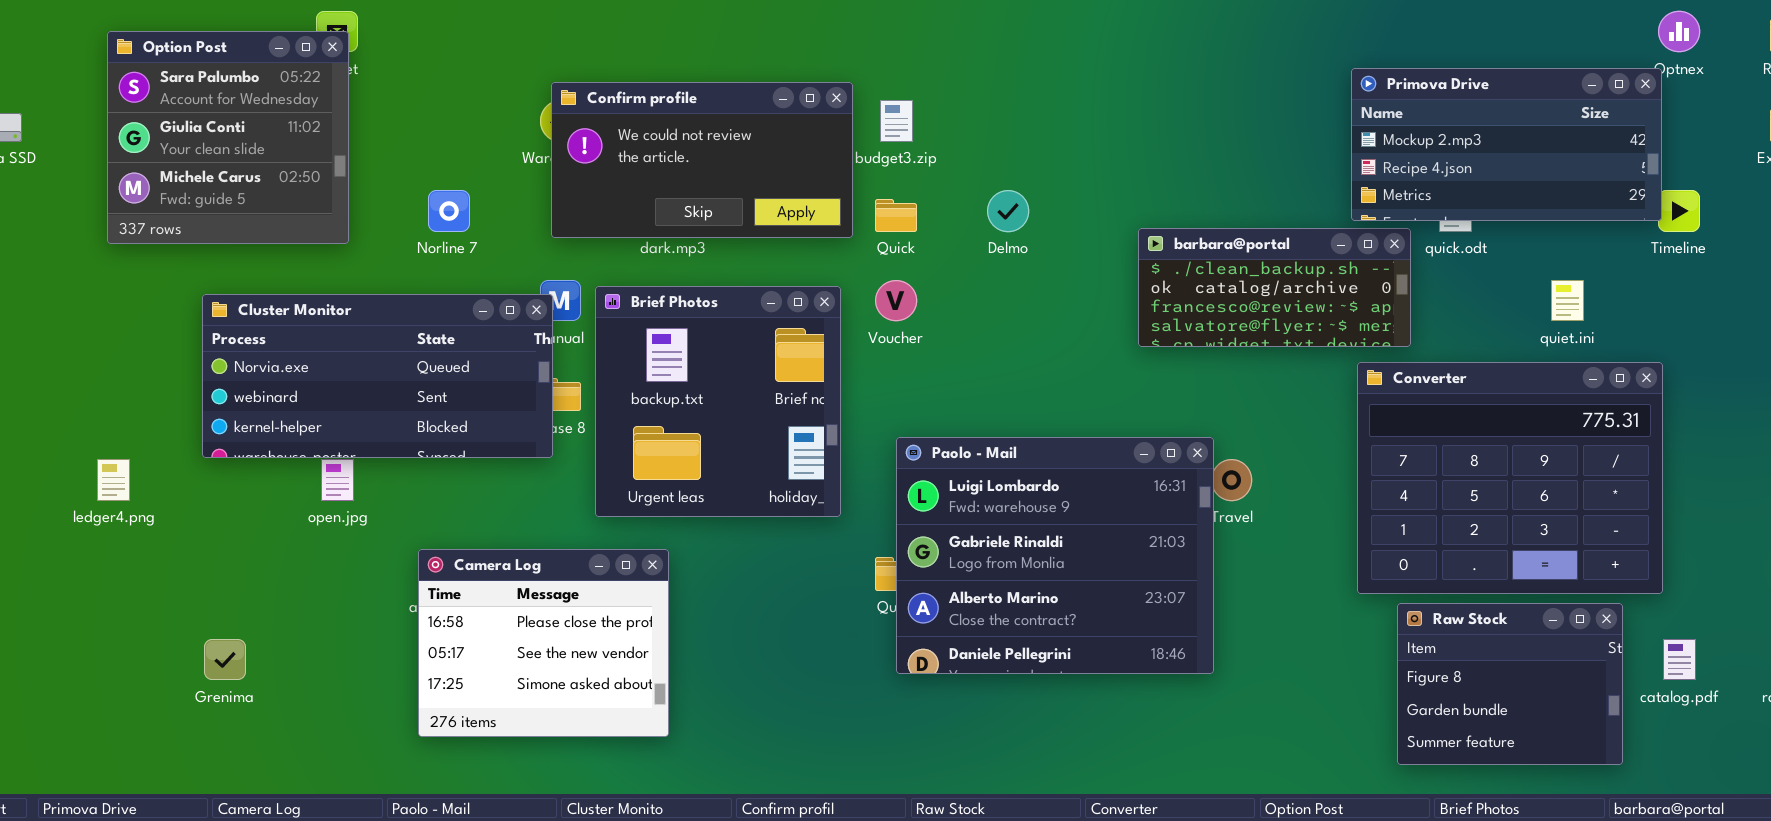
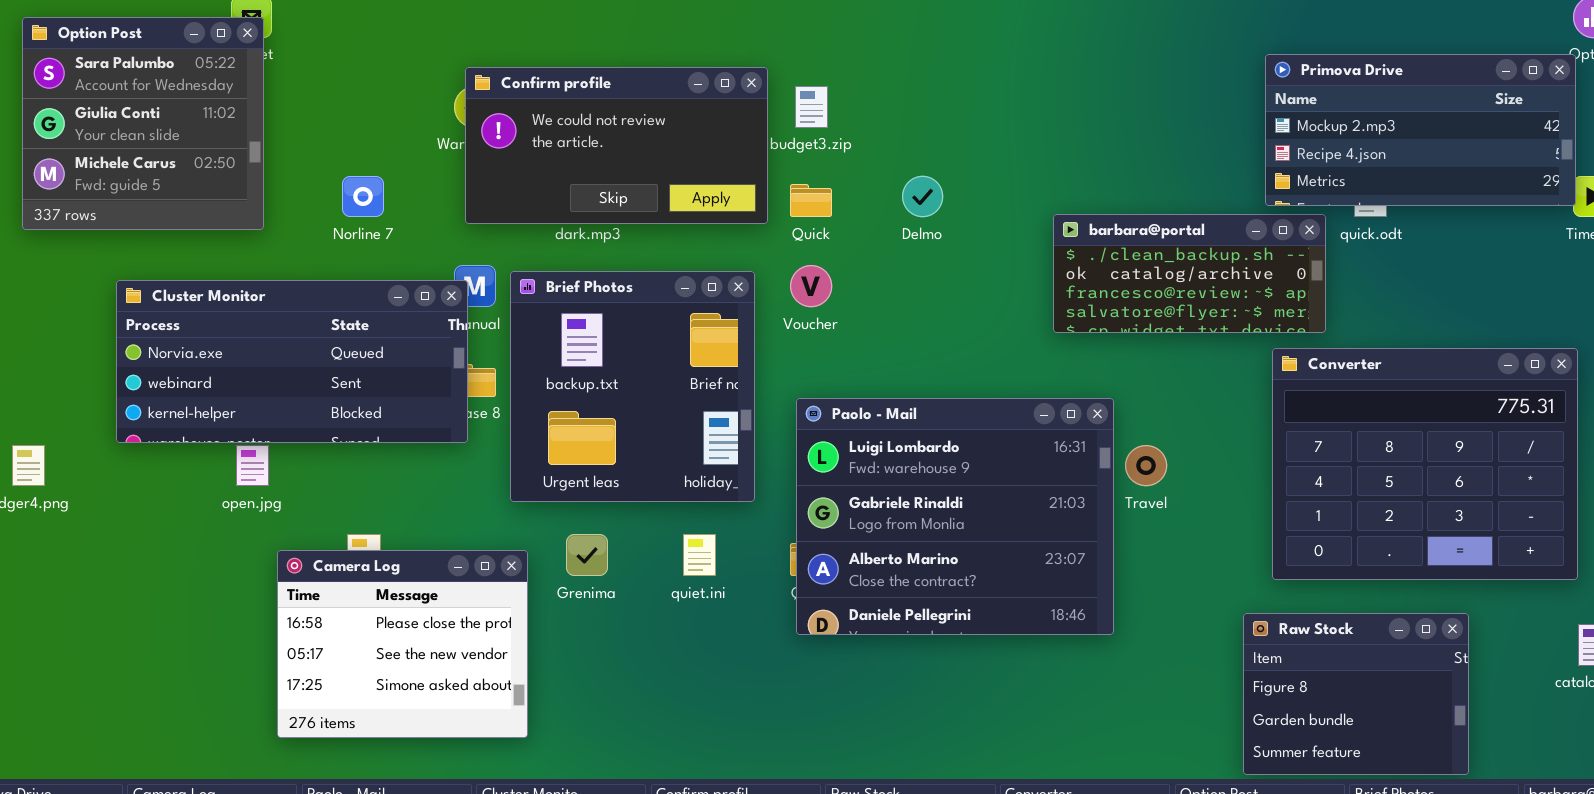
quiet.ini: [1551,280,1584,321] -> [683,534,716,576], moved
Paolo - Mail: [896,437,1214,674] -> [796,398,1114,635], moved
Camera Log: [418,549,669,737] -> [277,550,528,738], moved
Raw Stock: [1397,603,1623,765] -> [1243,613,1469,775], moved
Grenima: [204,639,246,680] -> [566,534,608,576], moved

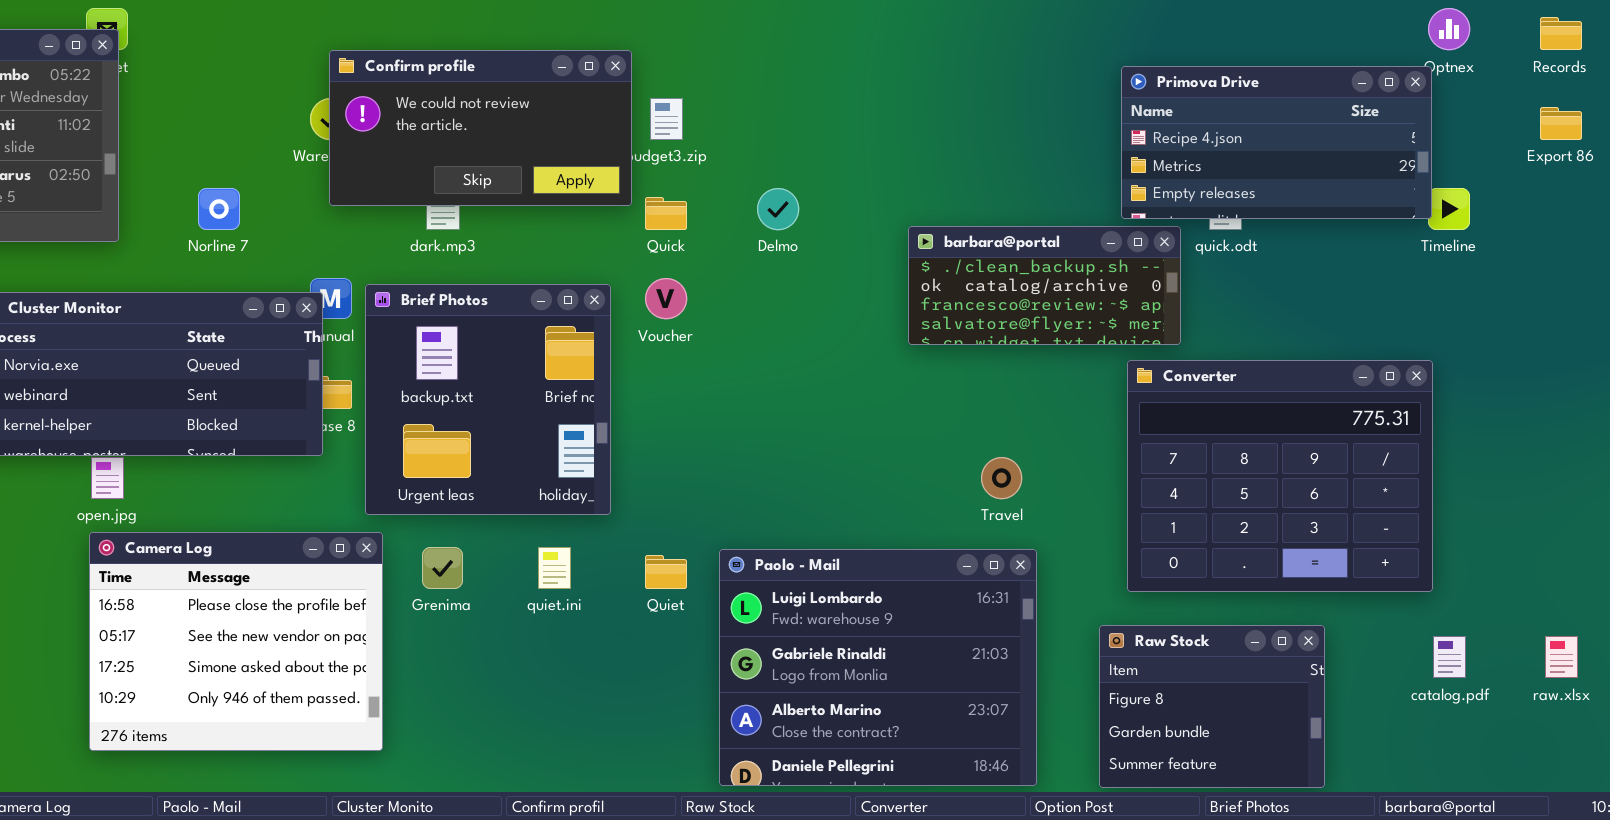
Primova Drive: [1265,54,1576,206] -> [1121,66,1432,219], scrolled down 1 row
Confirm profile: [465,67,768,224] -> [329,50,632,206], moved
Paolo - Mail: [796,398,1114,635] -> [719,549,1037,786], moved
Camera Log: [277,550,528,738] -> [89,532,383,751], resized

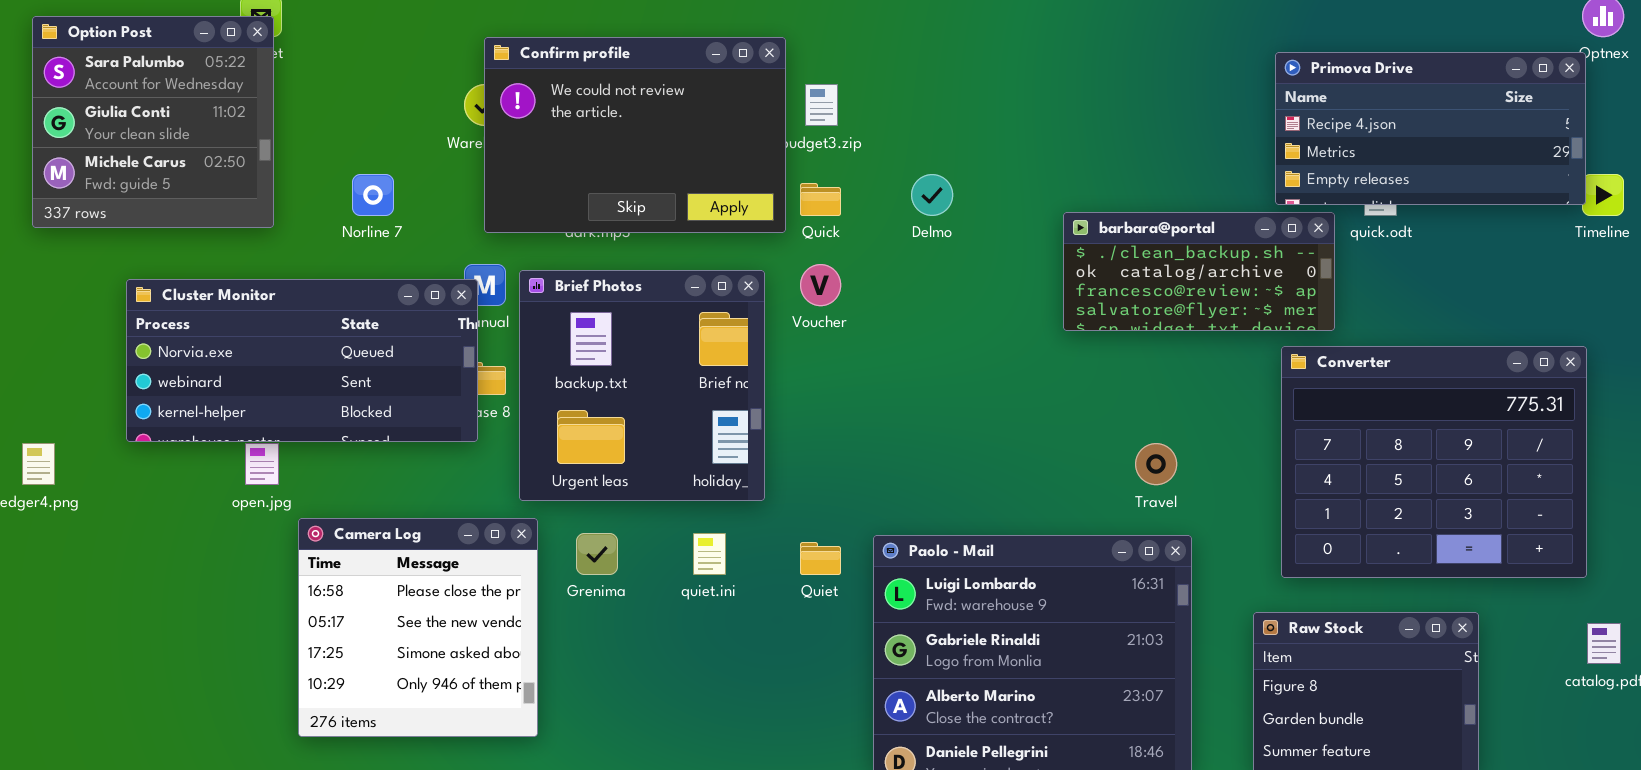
Confirm profile: [329,50,632,206] -> [484,37,786,233], resized
Camera Log: [89,532,383,751] -> [298,518,538,737], resized

